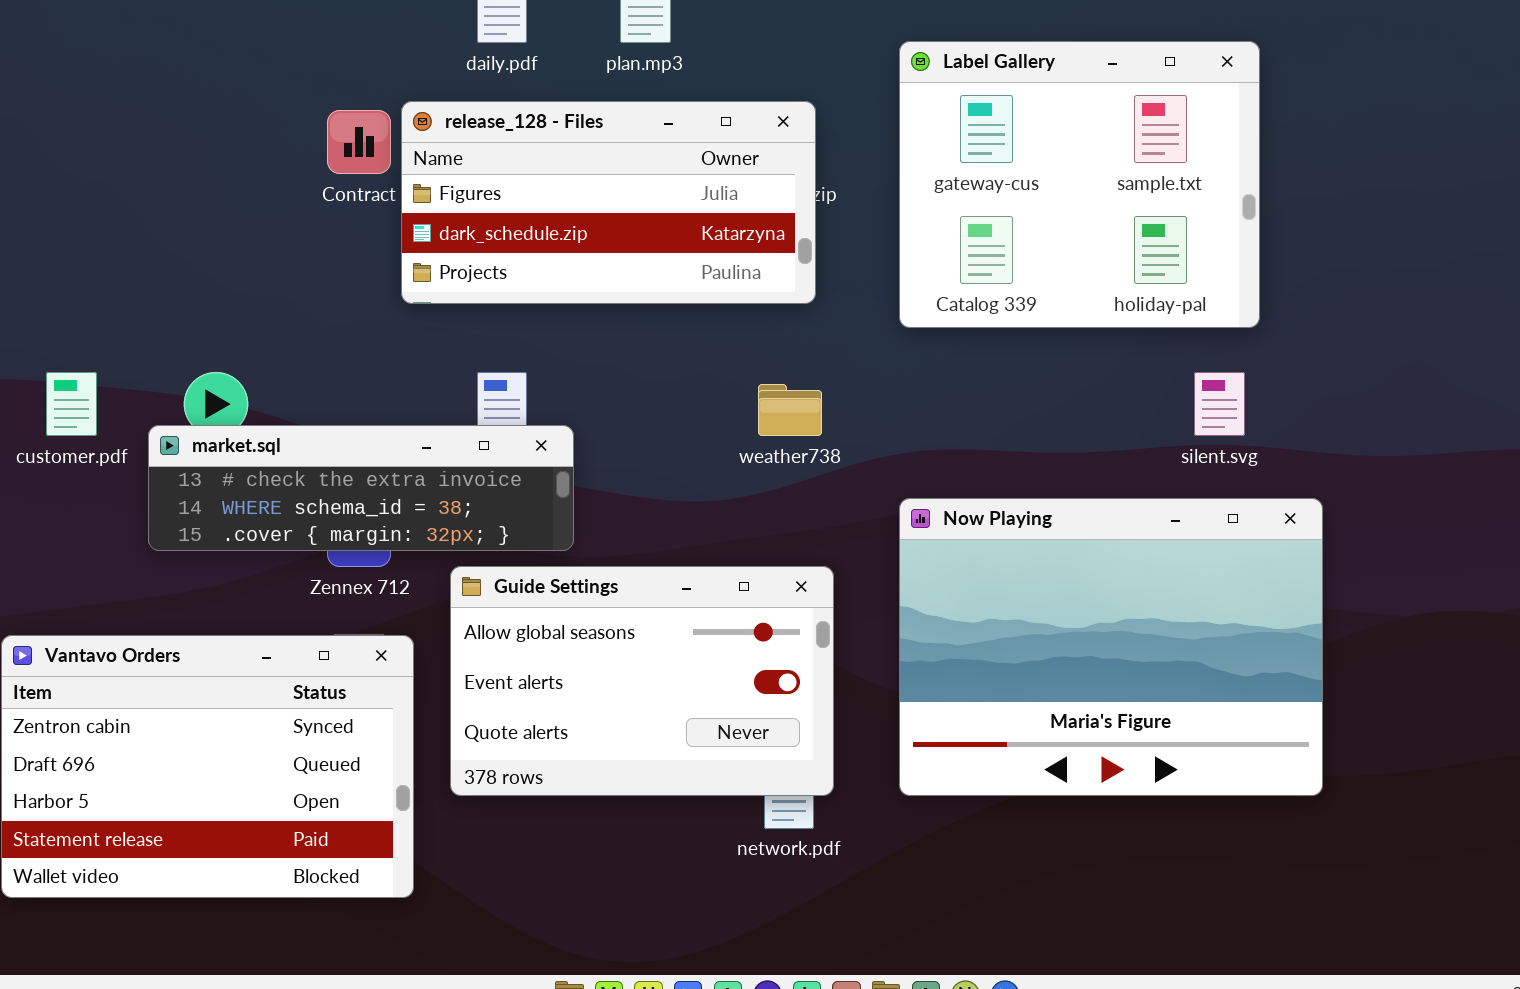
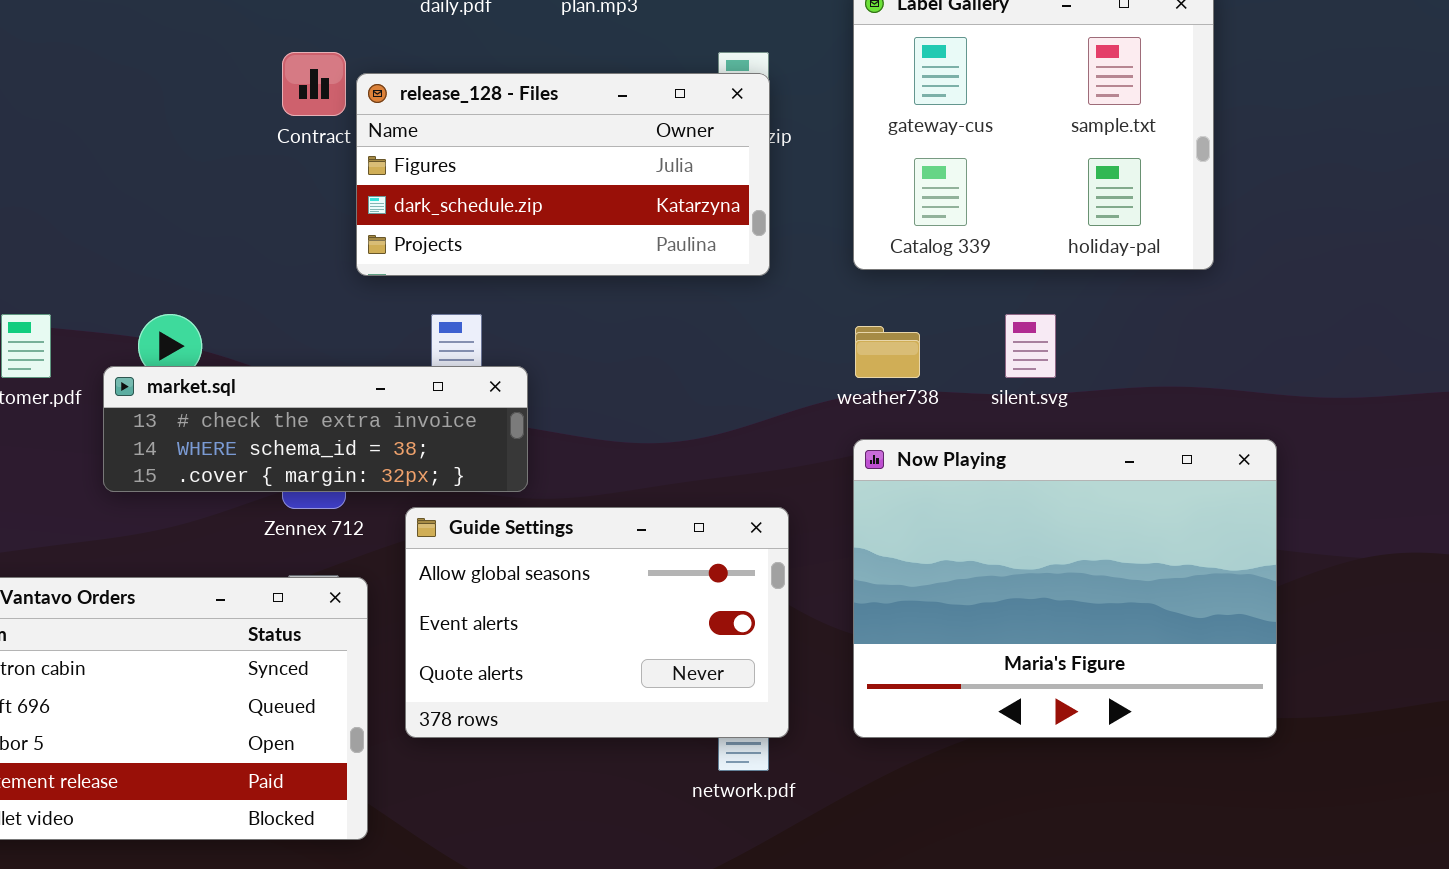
release_128 - Files: [401,101,816,304] -> [356,73,770,276], moved
silent.svg: [1194,372,1245,436] -> [1005,314,1056,378], moved
weather738: [758,384,822,436] -> [855,326,920,378], moved

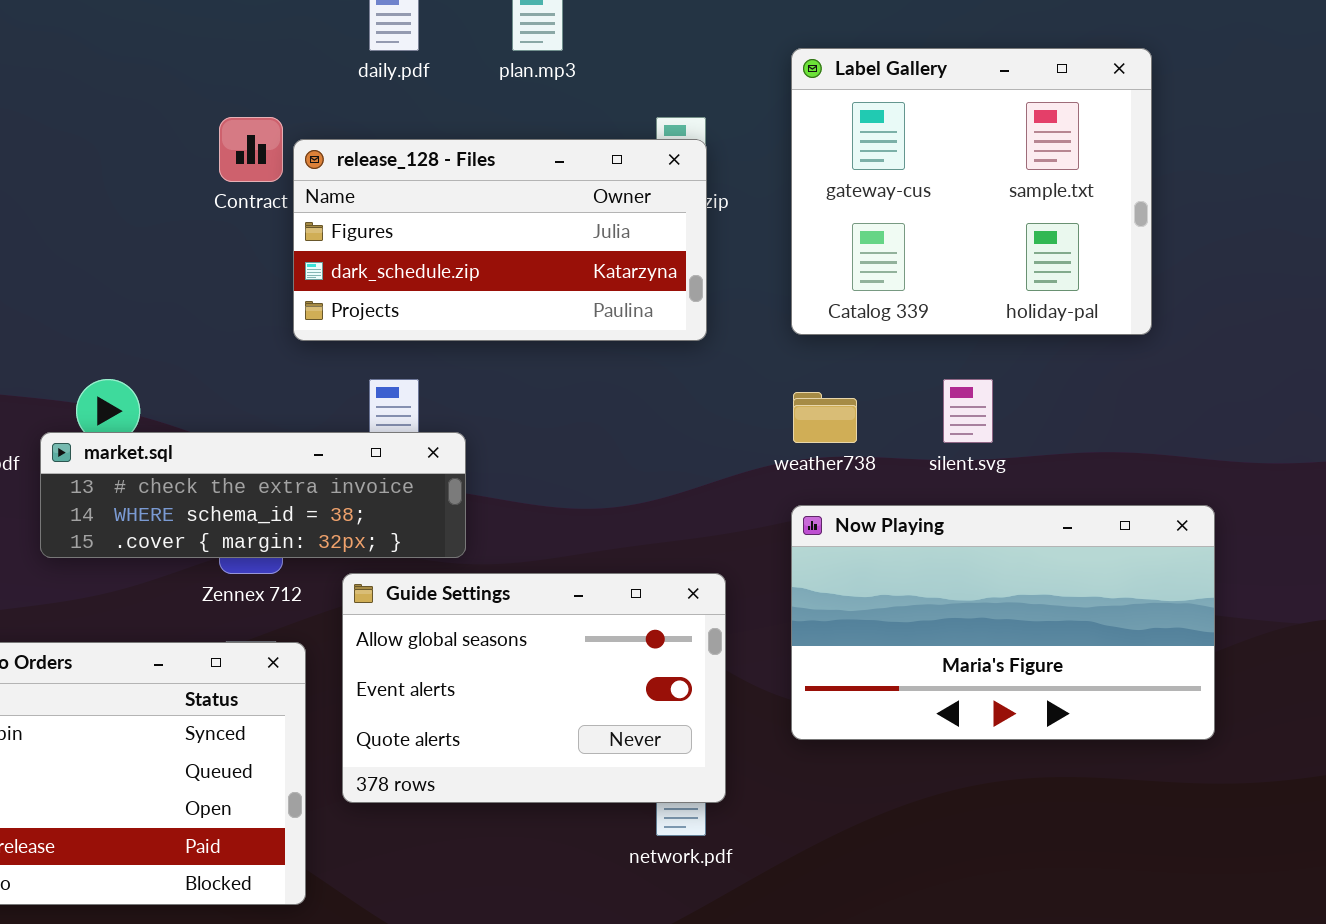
Now Playing: [853,439,1277,738] -> [791,505,1215,740], resized

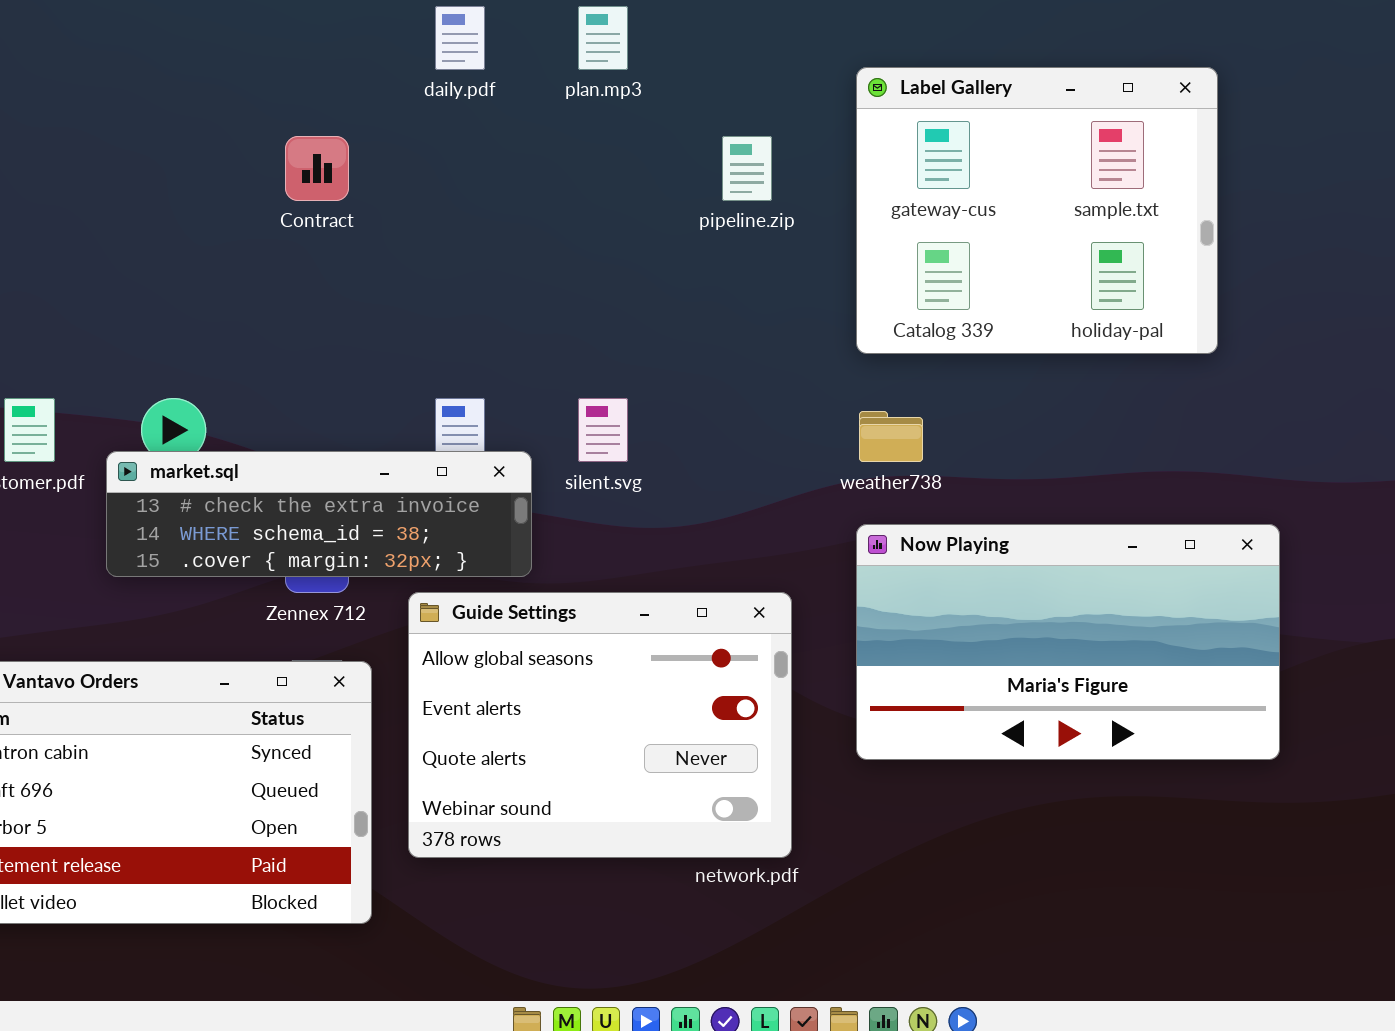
release_128 - Files: [293,139,707,341] -> none, closed
silent.svg: [943,379,993,443] -> [578,398,628,462], moved
Guide Settings: [342,573,726,803] -> [408,592,792,858], resized

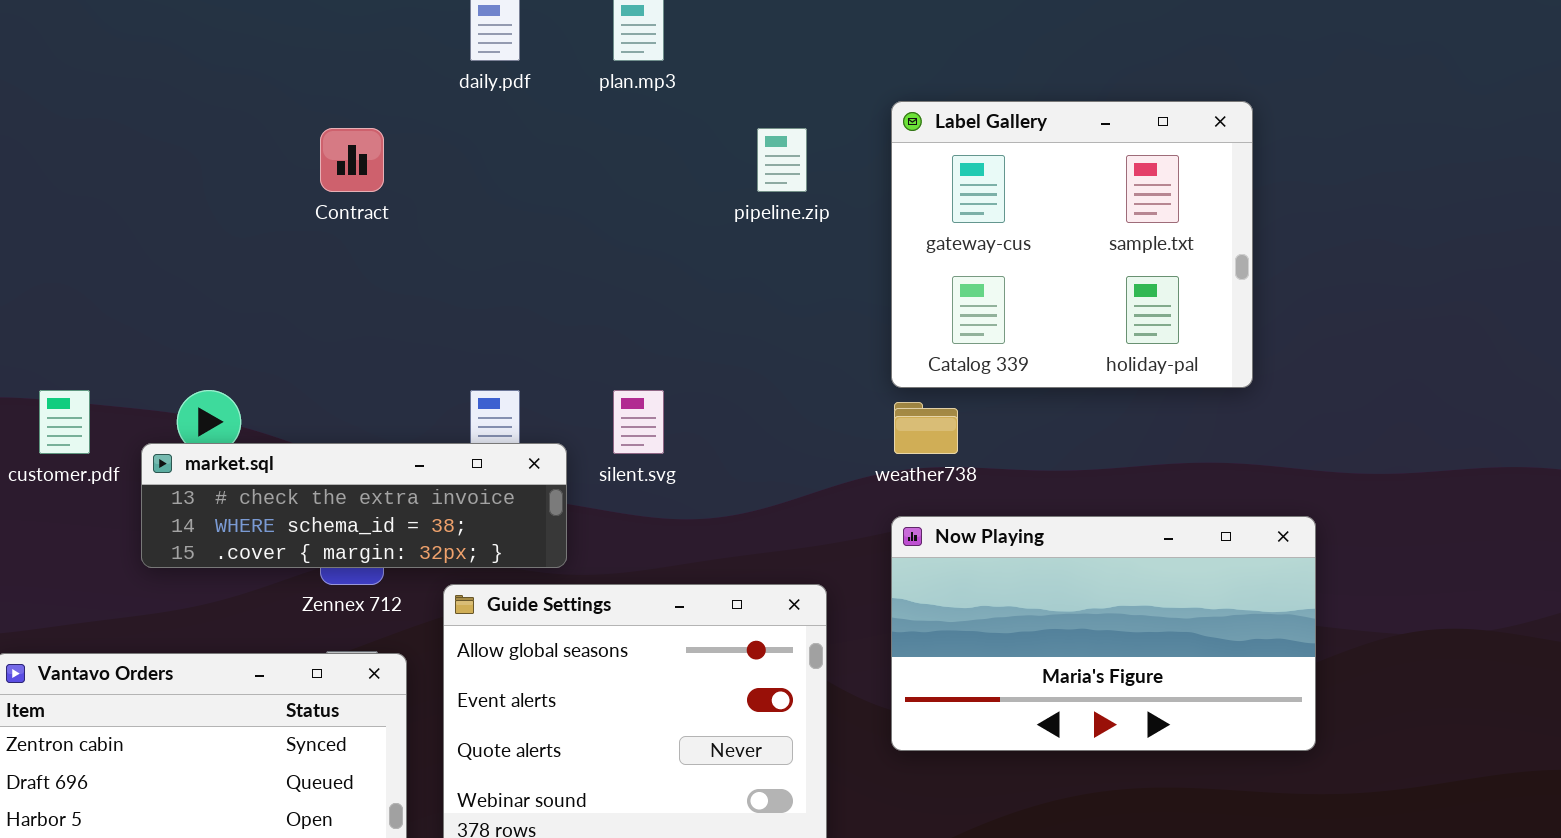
Label Gallery: [856,67,1218,354] -> [891,101,1253,388], moved

